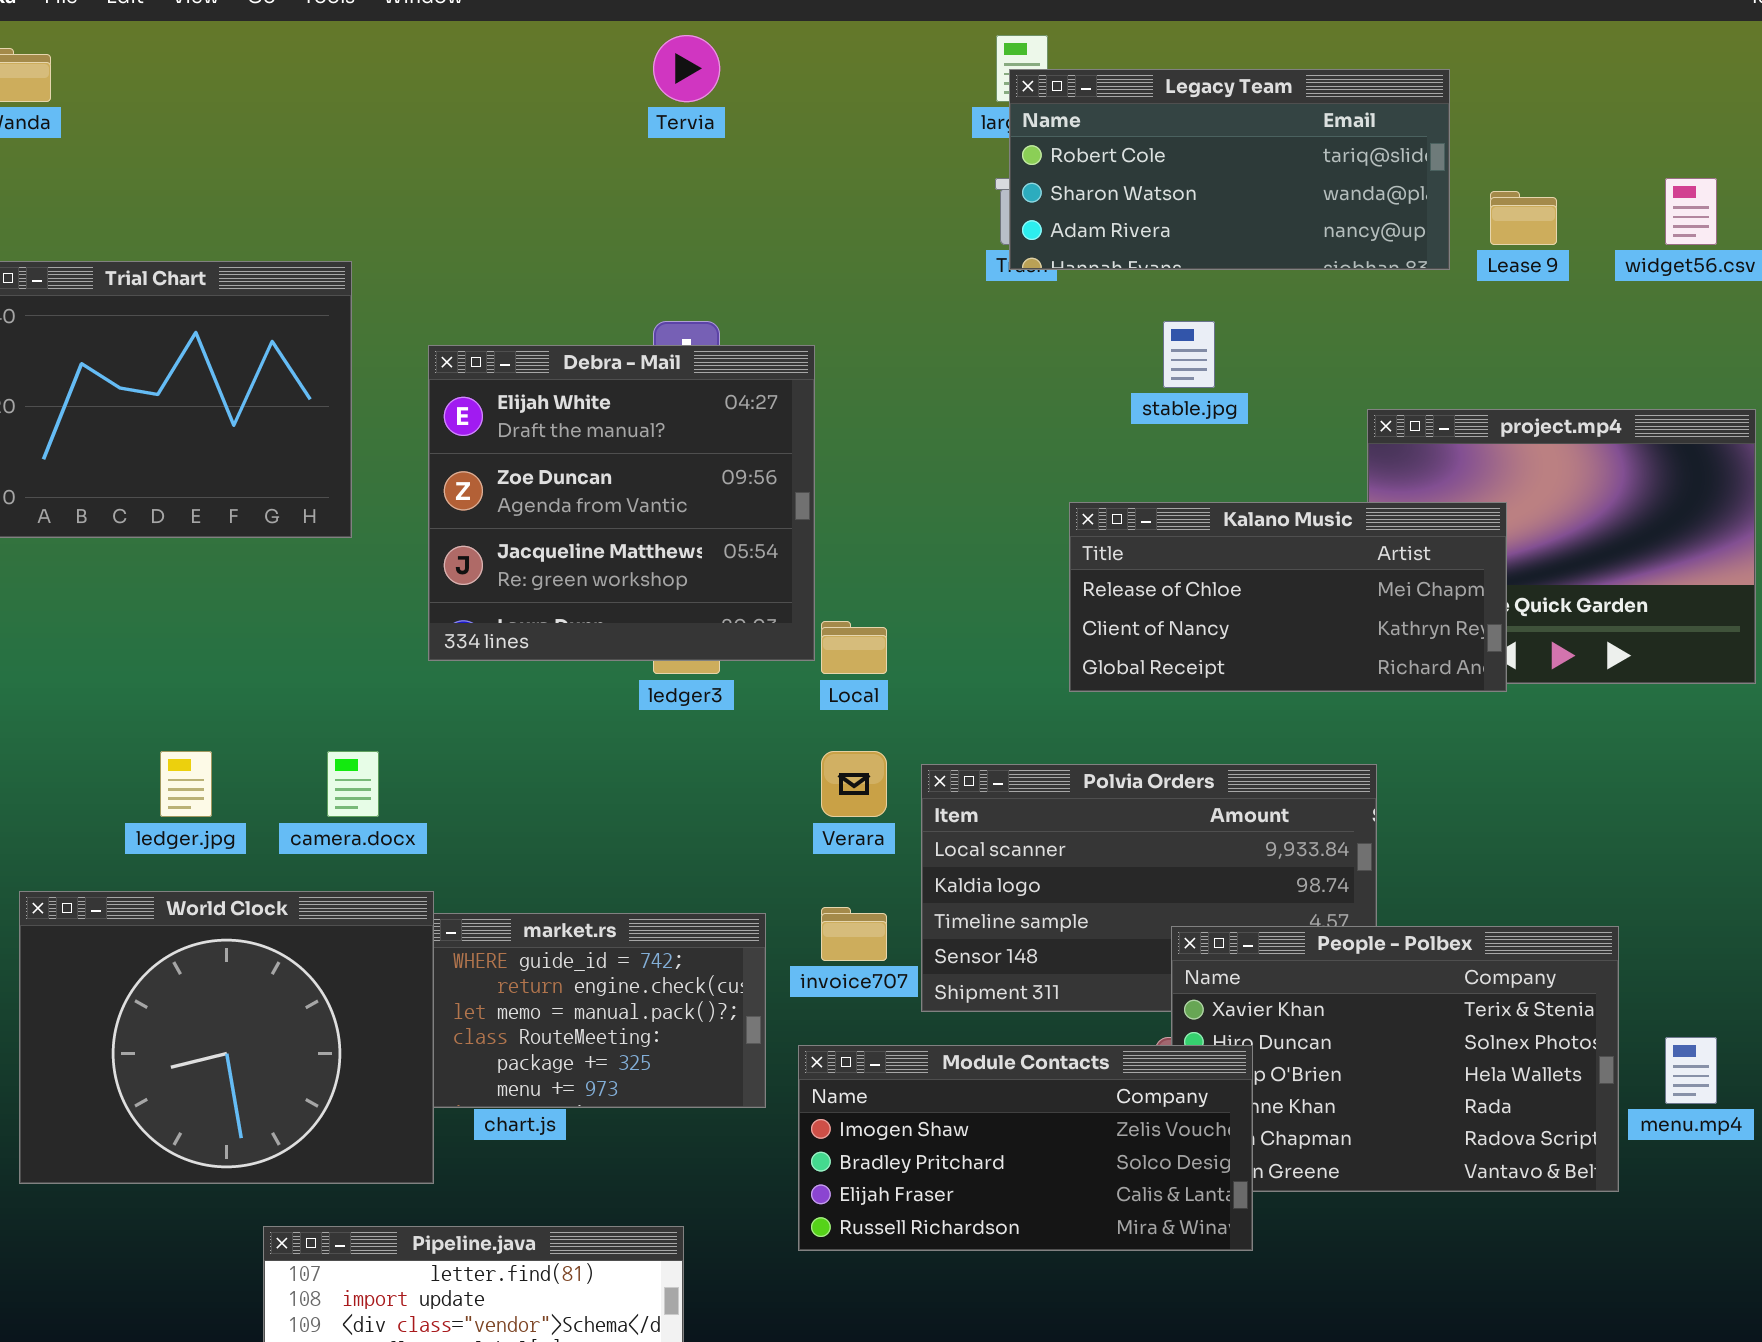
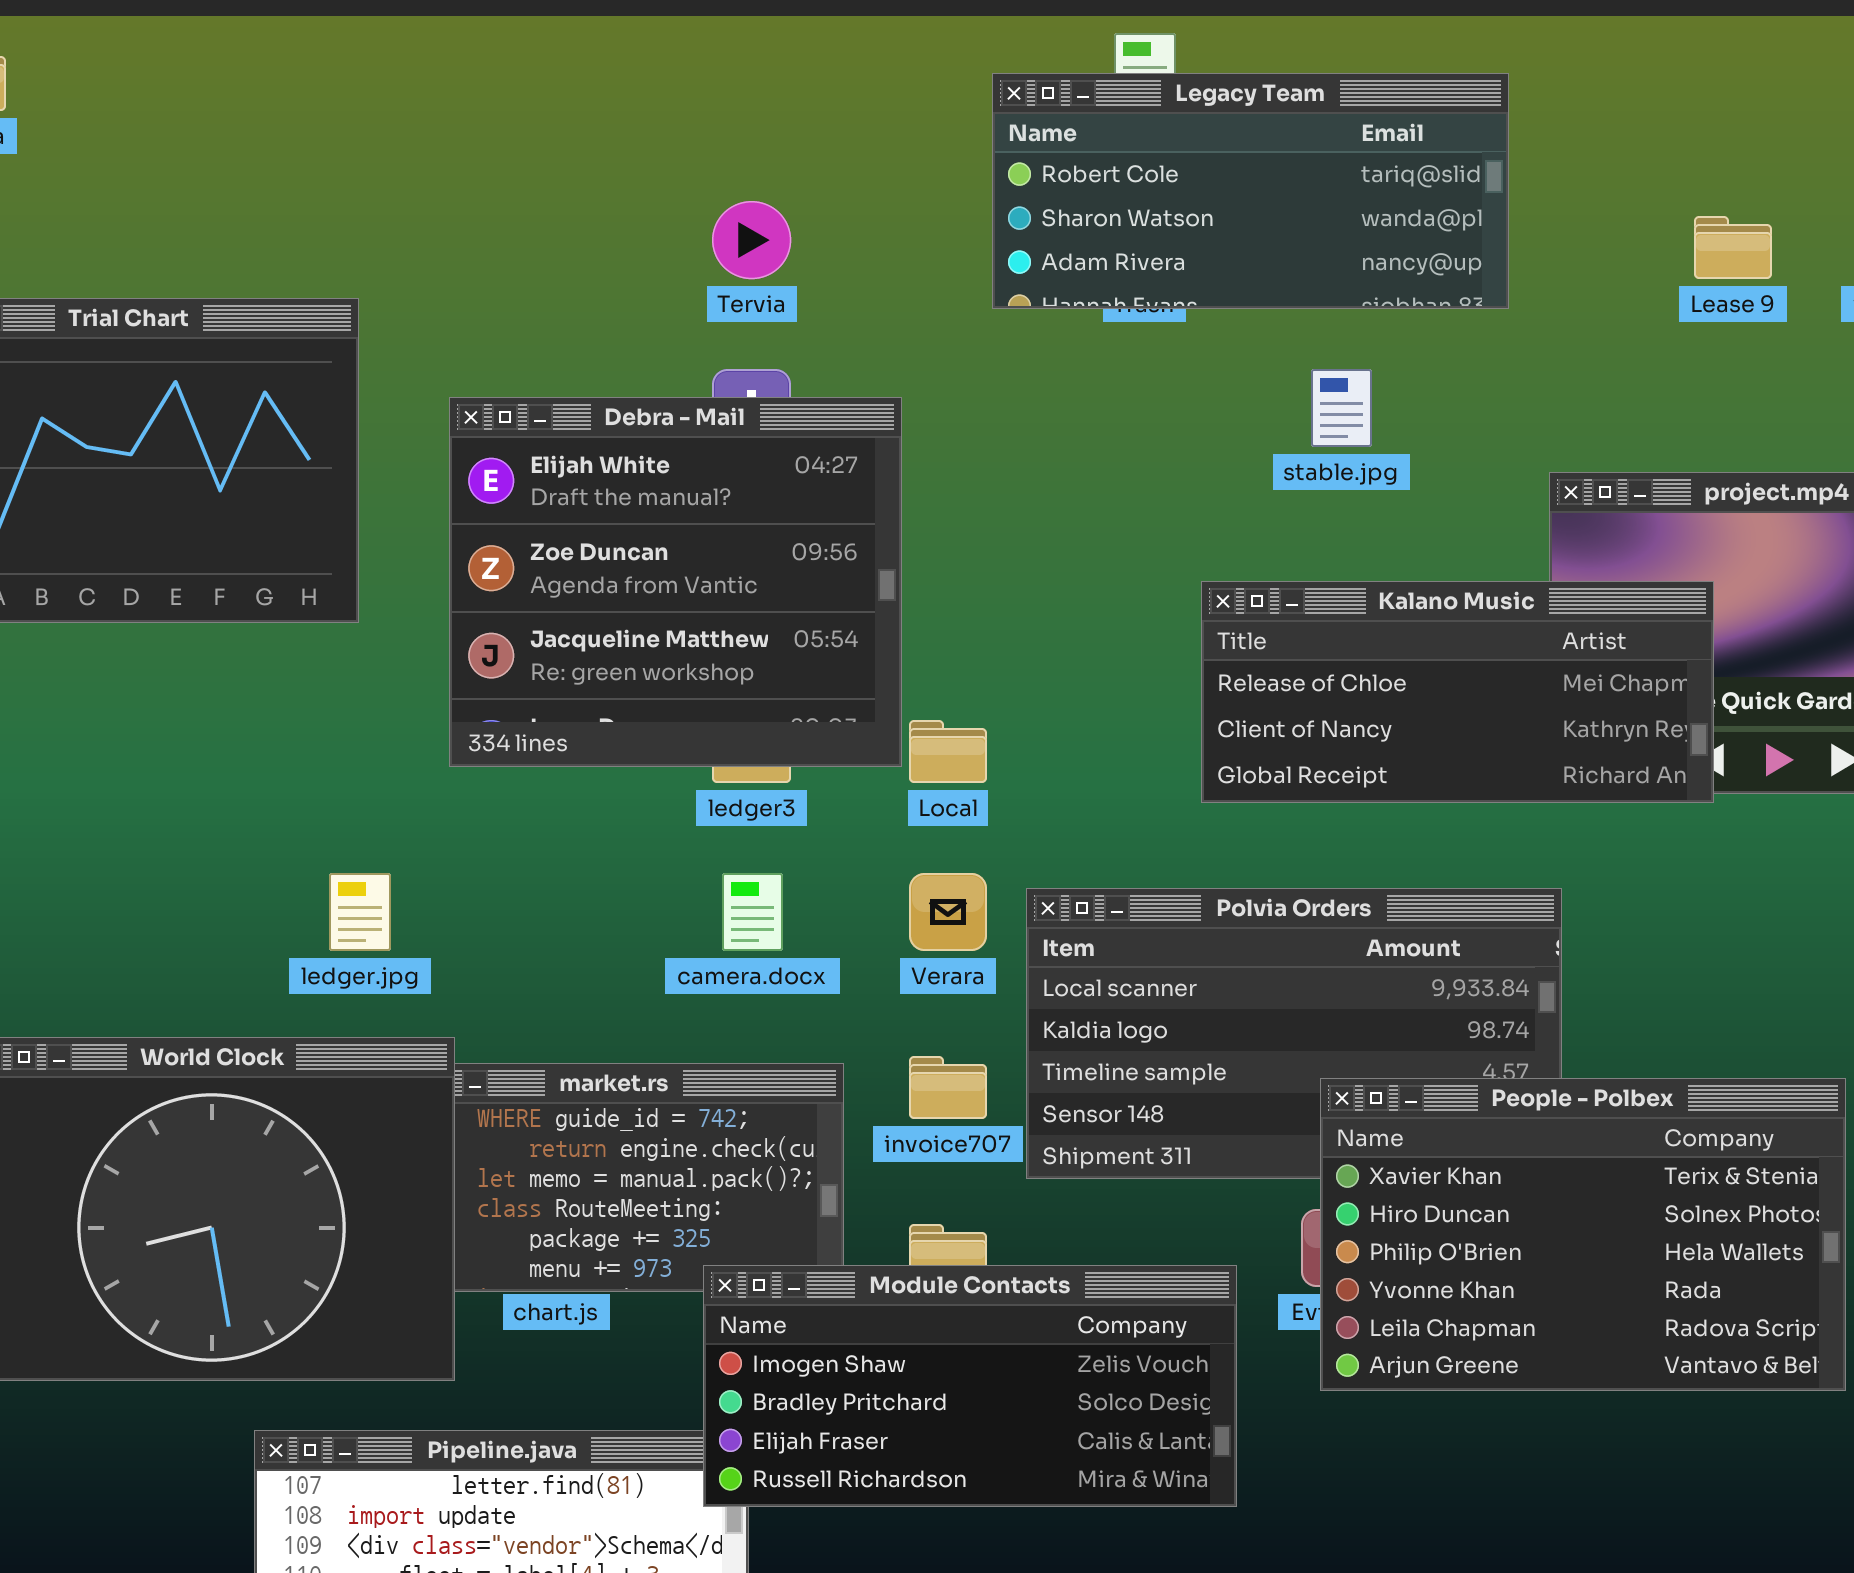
Tervia: [653,35,720,102] -> [712,201,791,279], moved
Legacy Team: [1009,69,1450,270] -> [992,73,1509,309], moved
ledger.jpg: [160,751,212,817] -> [329,873,391,951], moved
camera.docx: [327,751,379,817] -> [722,873,783,951], moved
Module Contacts: [798,1045,1253,1251] -> [703,1265,1237,1507], moved

